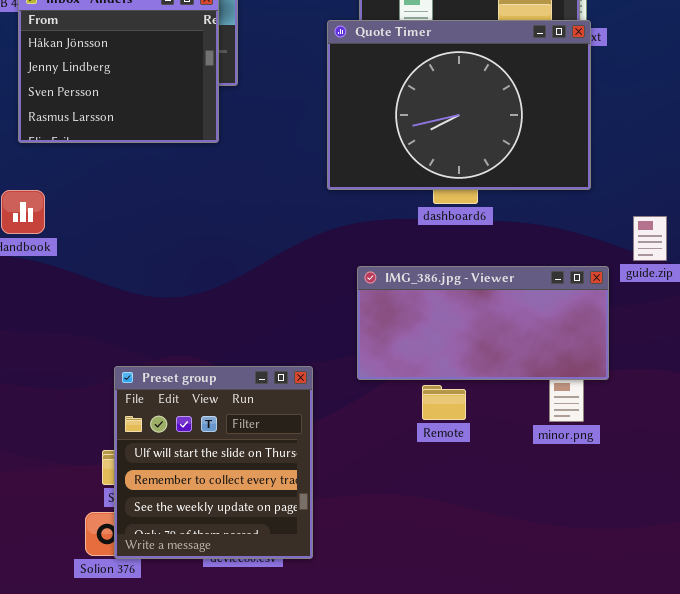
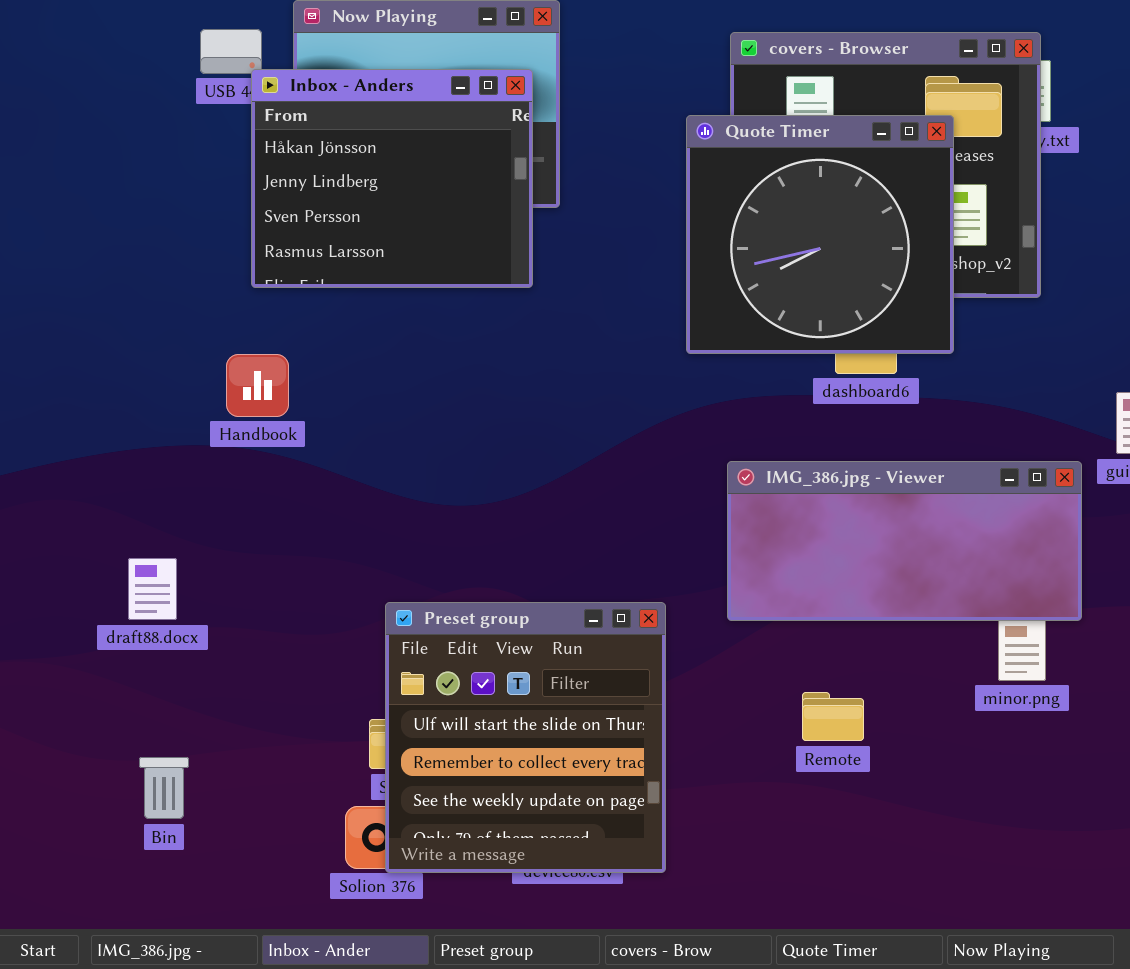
Quote Timer: [327,20,591,190] -> [686,115,954,354], resized
Remote: [422,385,466,420] -> [802,692,864,741], moved

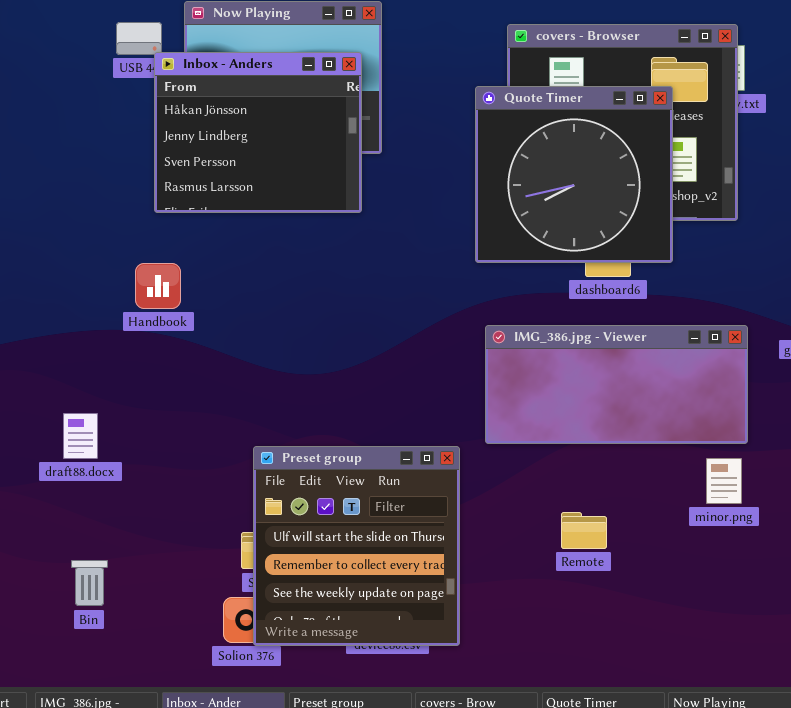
IMG_386.jpg - Viewer: [727,461,1082,621] -> [485,325,748,444], moved

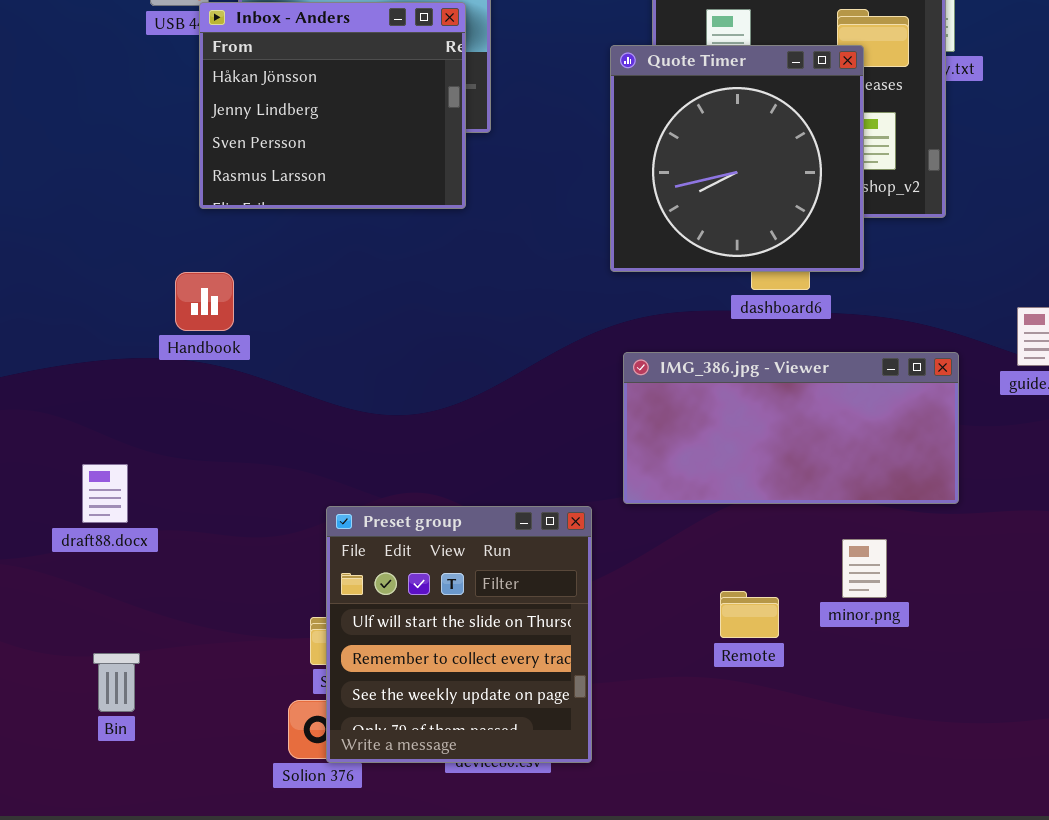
minor.png: [706,458,742,504] -> [842,539,887,598], moved

